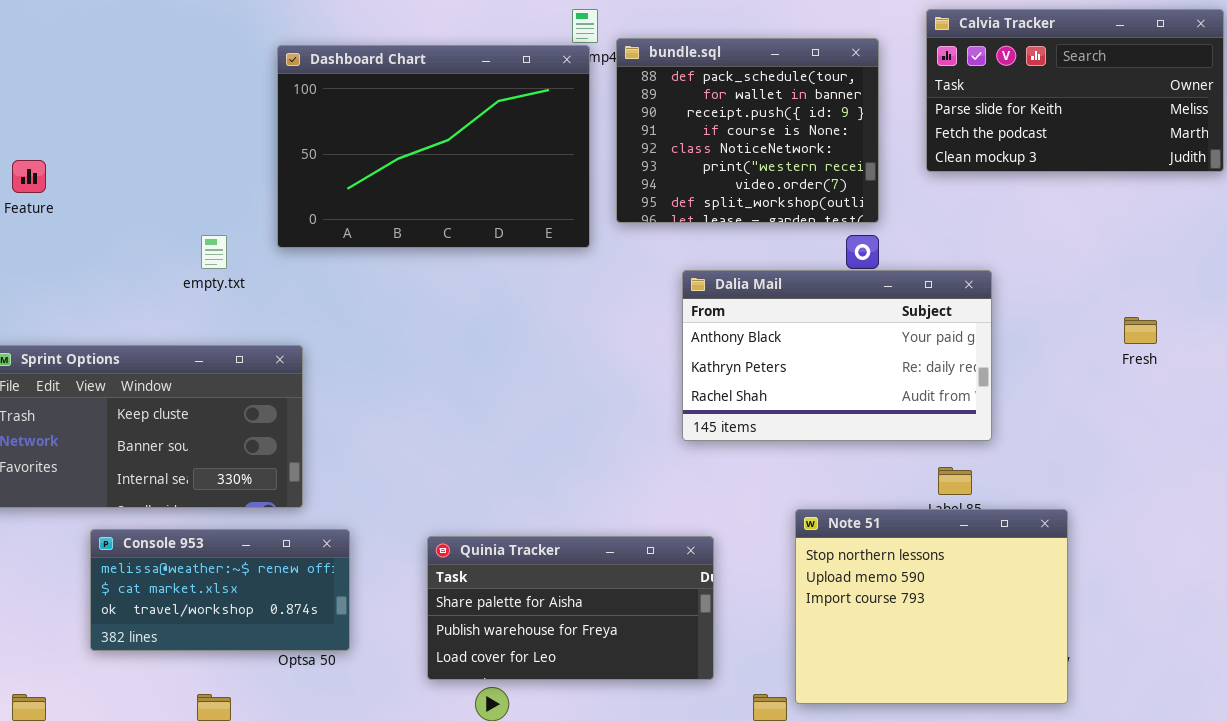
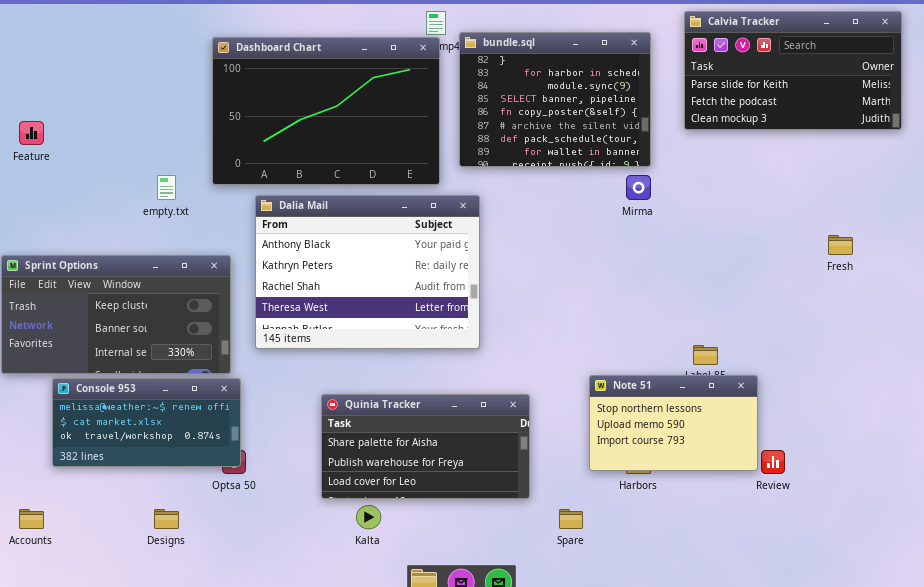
bundle.sql: [616,38,879,223] -> [459,32,651,167], scrolled up 6 rows
Dalia Mail: [682,270,992,441] -> [255,195,480,349], moved, resized
Note 51: [795,509,1068,704] -> [589,375,758,471], resized
Console 953: [90,529,350,651] -> [52,378,241,467], moved

